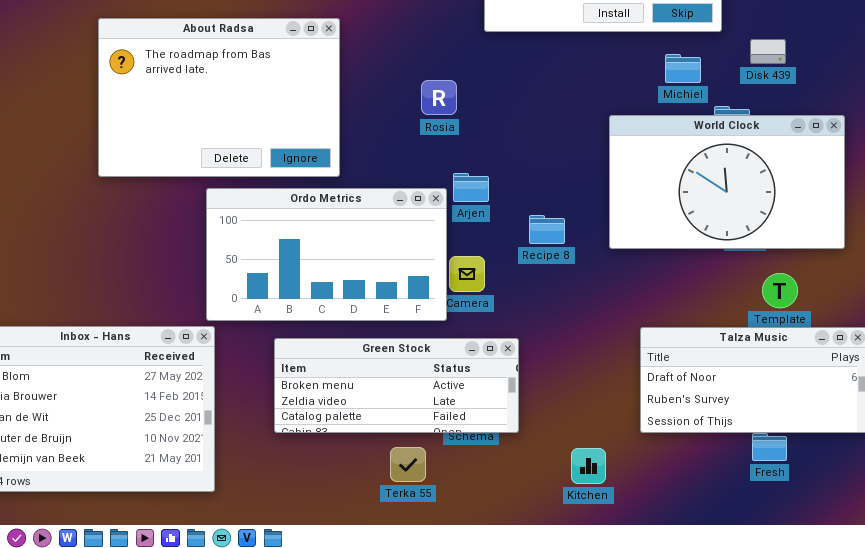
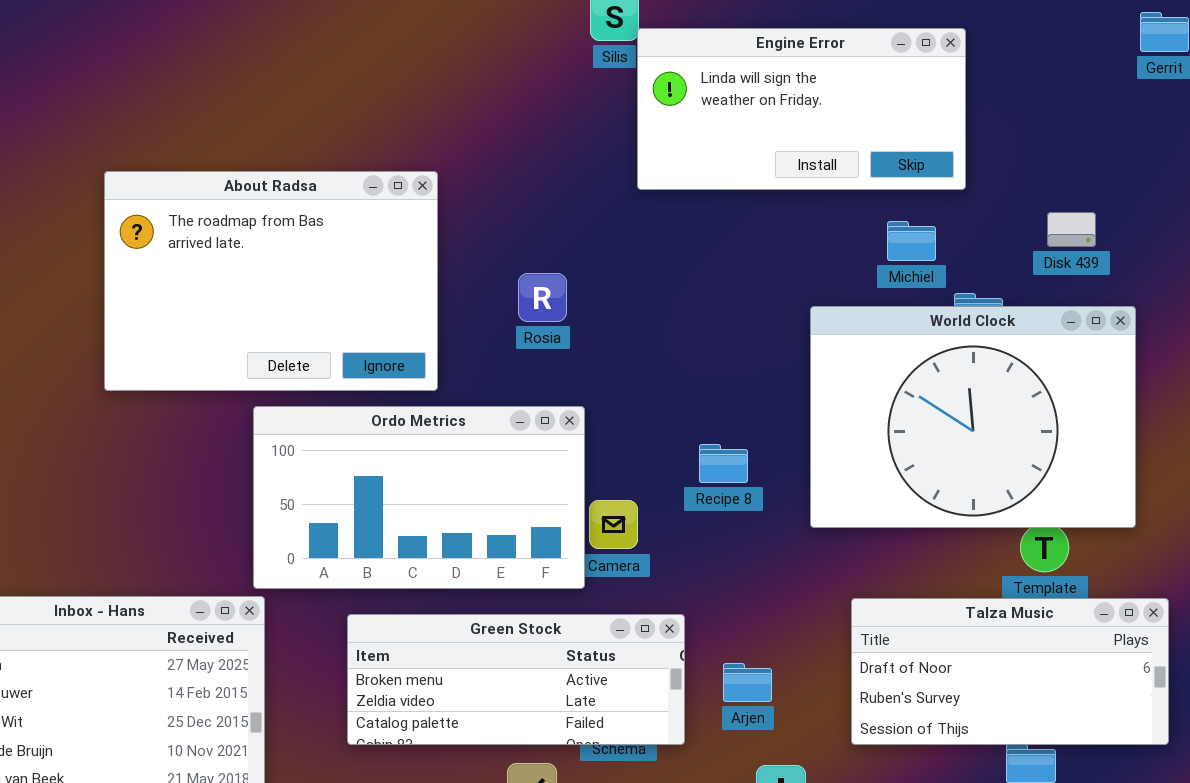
Disk 439: [750,39,786,64] -> [1047,212,1096,247], moved
Rosia: [421,80,457,115] -> [518,273,567,322], moved
World Clock: [609,115,845,249] -> [810,306,1136,528], resized
Arjen: [453,173,489,202] -> [723,663,772,702], moved

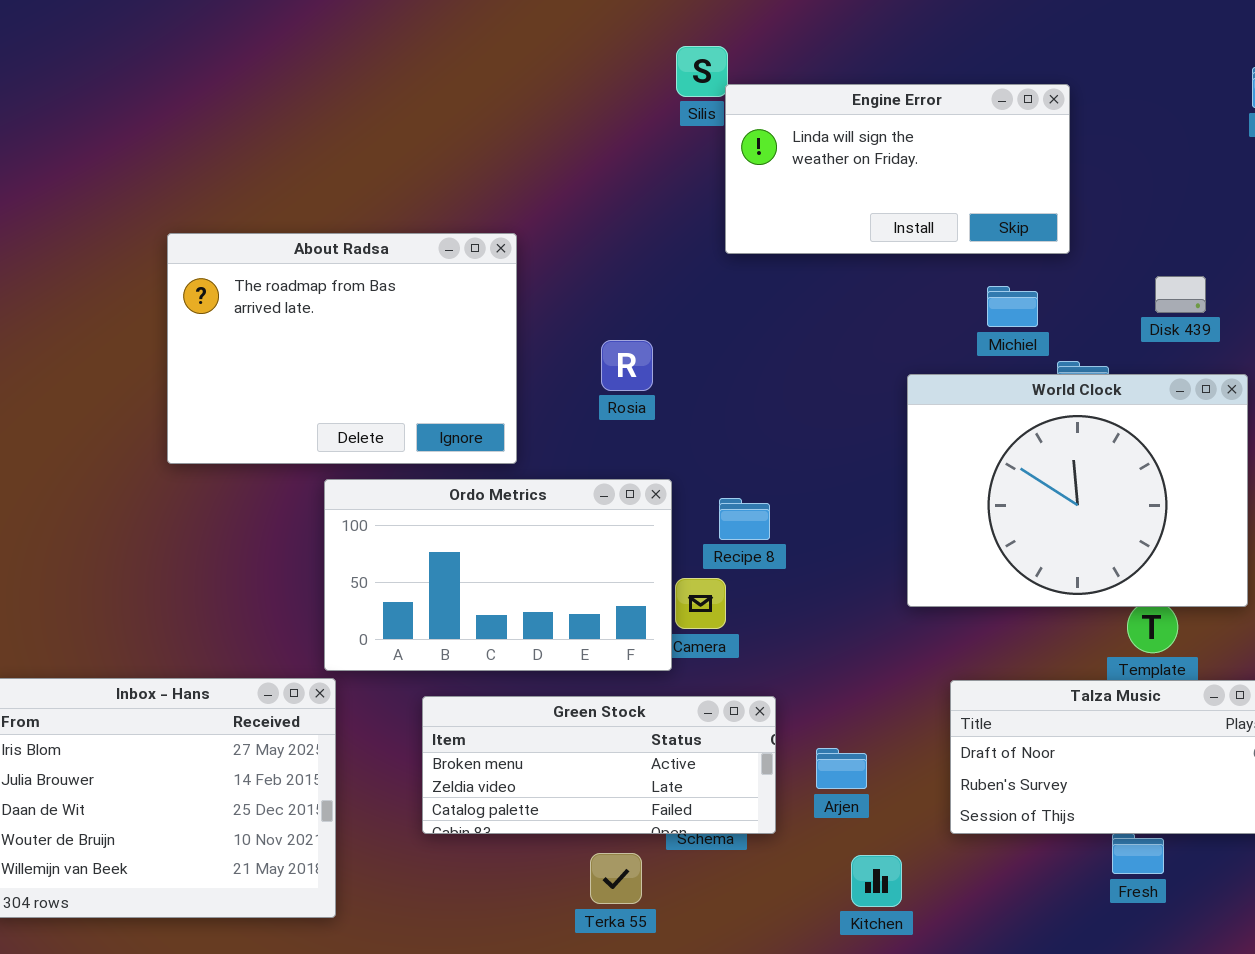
Recipe 8: [699,444,748,483] -> [719,498,770,540], moved

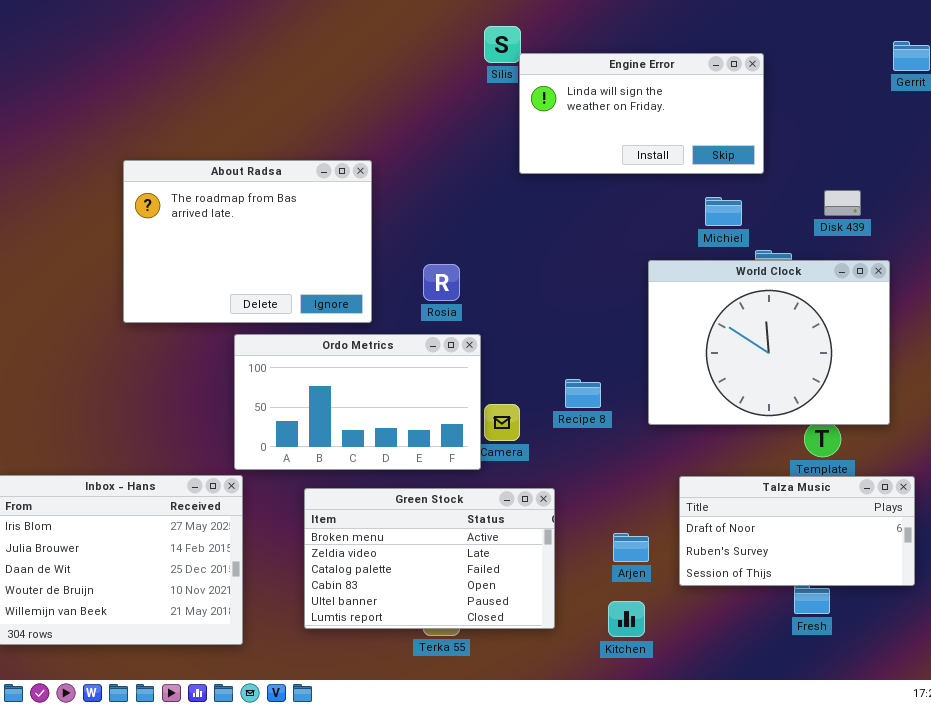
Rosia: [601,340,653,391] -> [423,264,460,301], moved
Recipe 8: [719,498,770,540] -> [565,379,601,408], moved
Green Stock: [422,696,776,834] -> [304,488,555,629], resized
Arjen: [816,748,867,789] -> [613,533,649,562], moved

